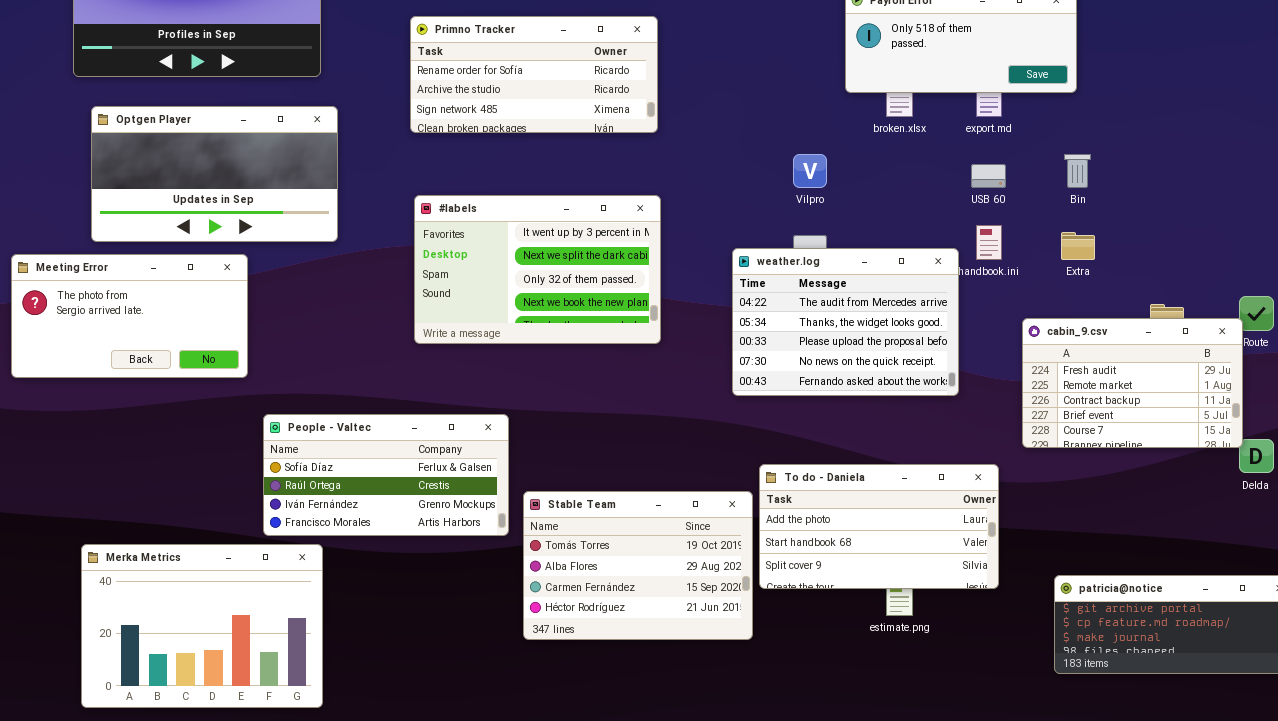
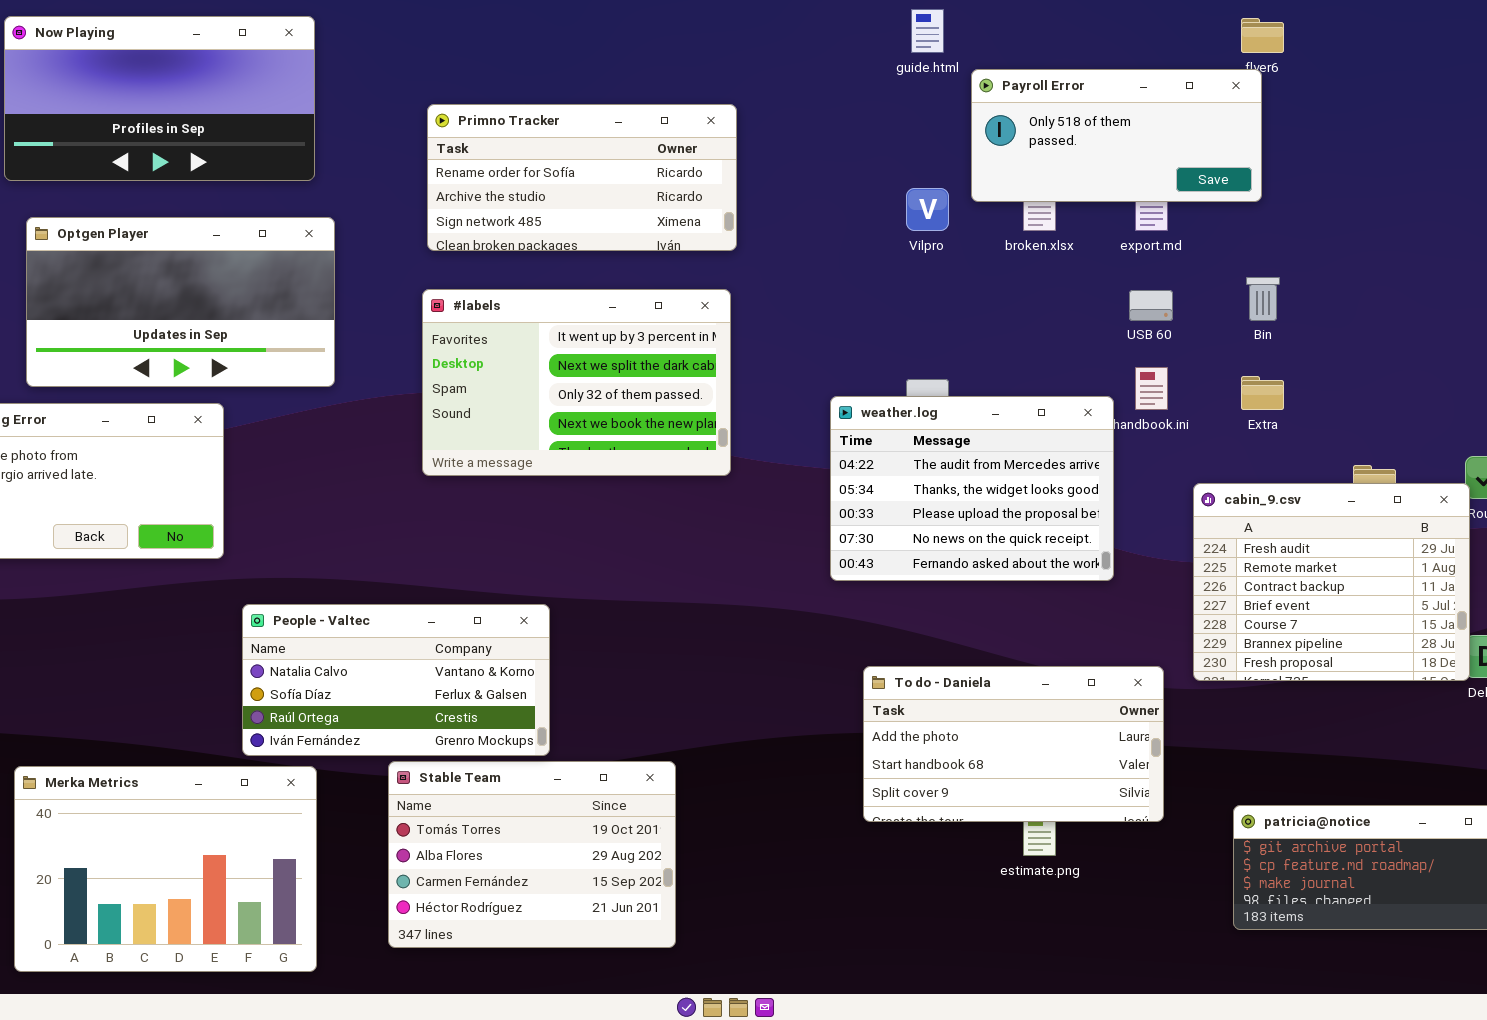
Vilpro: [793,154,827,188] -> [906,188,949,231], moved
#labels: [414,195,661,344] -> [422,289,731,476], moved
cabin_9.csv: [1022,318,1243,448] -> [1193,483,1470,681], resized
People - Valtec: [263,414,509,536] -> [242,604,550,756], scrolled up 1 row
Stable Team: [523,491,753,640] -> [388,761,676,948], moved

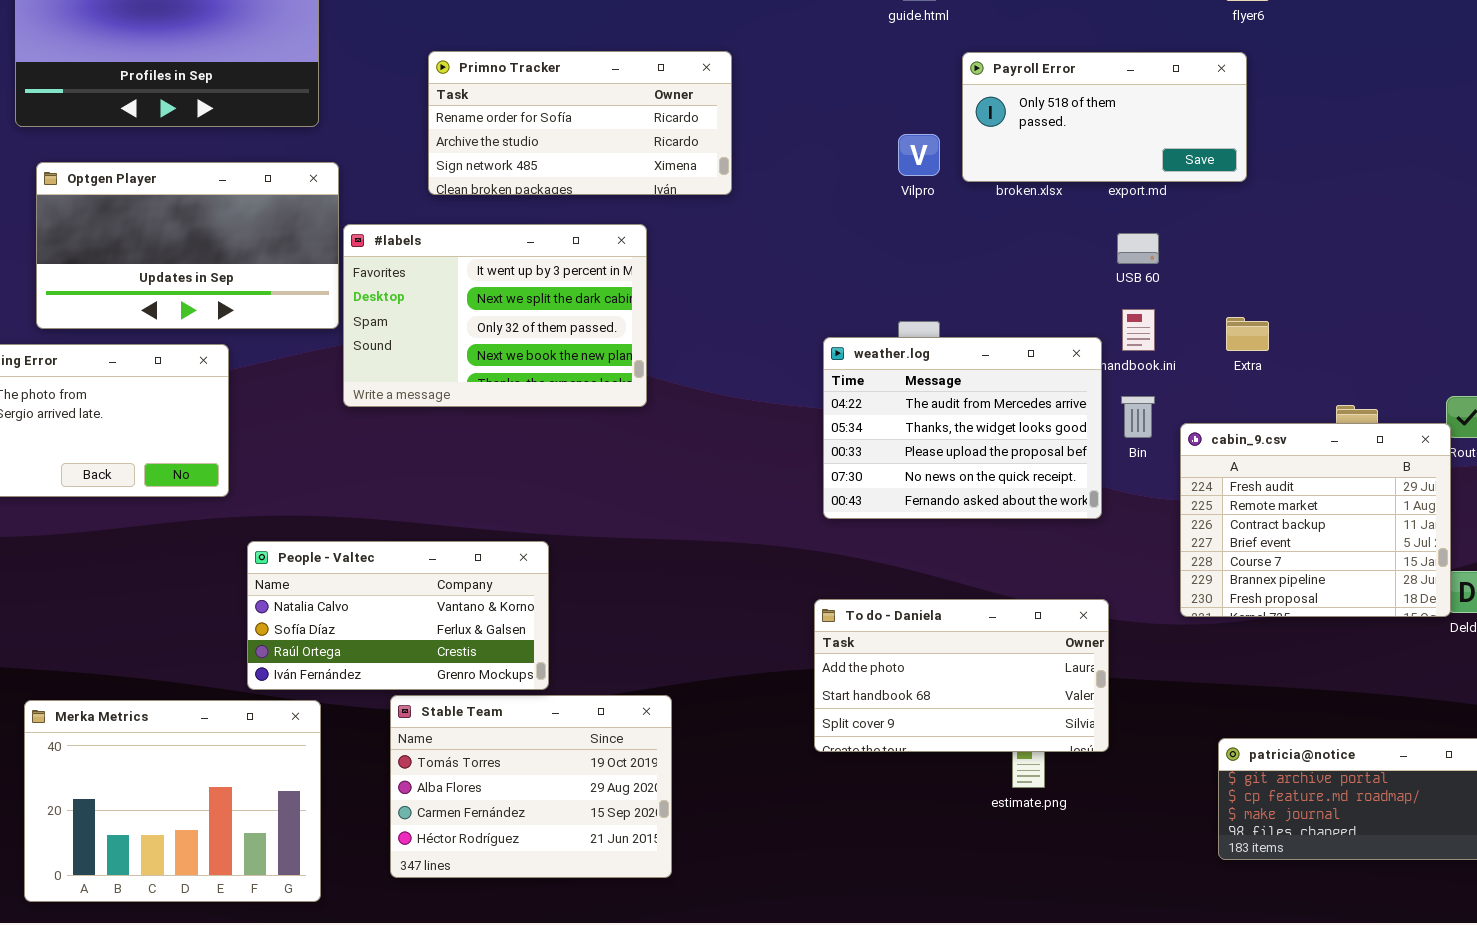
Payroll Error: [971,69,1262,202] -> [962,52,1247,182], moved
Bin: [1246,277,1280,321] -> [1121,396,1155,438], moved
#labels: [422,289,731,476] -> [343,224,647,407], moved
To do - Daniela: [863,666,1164,822] -> [814,599,1109,752], moved

